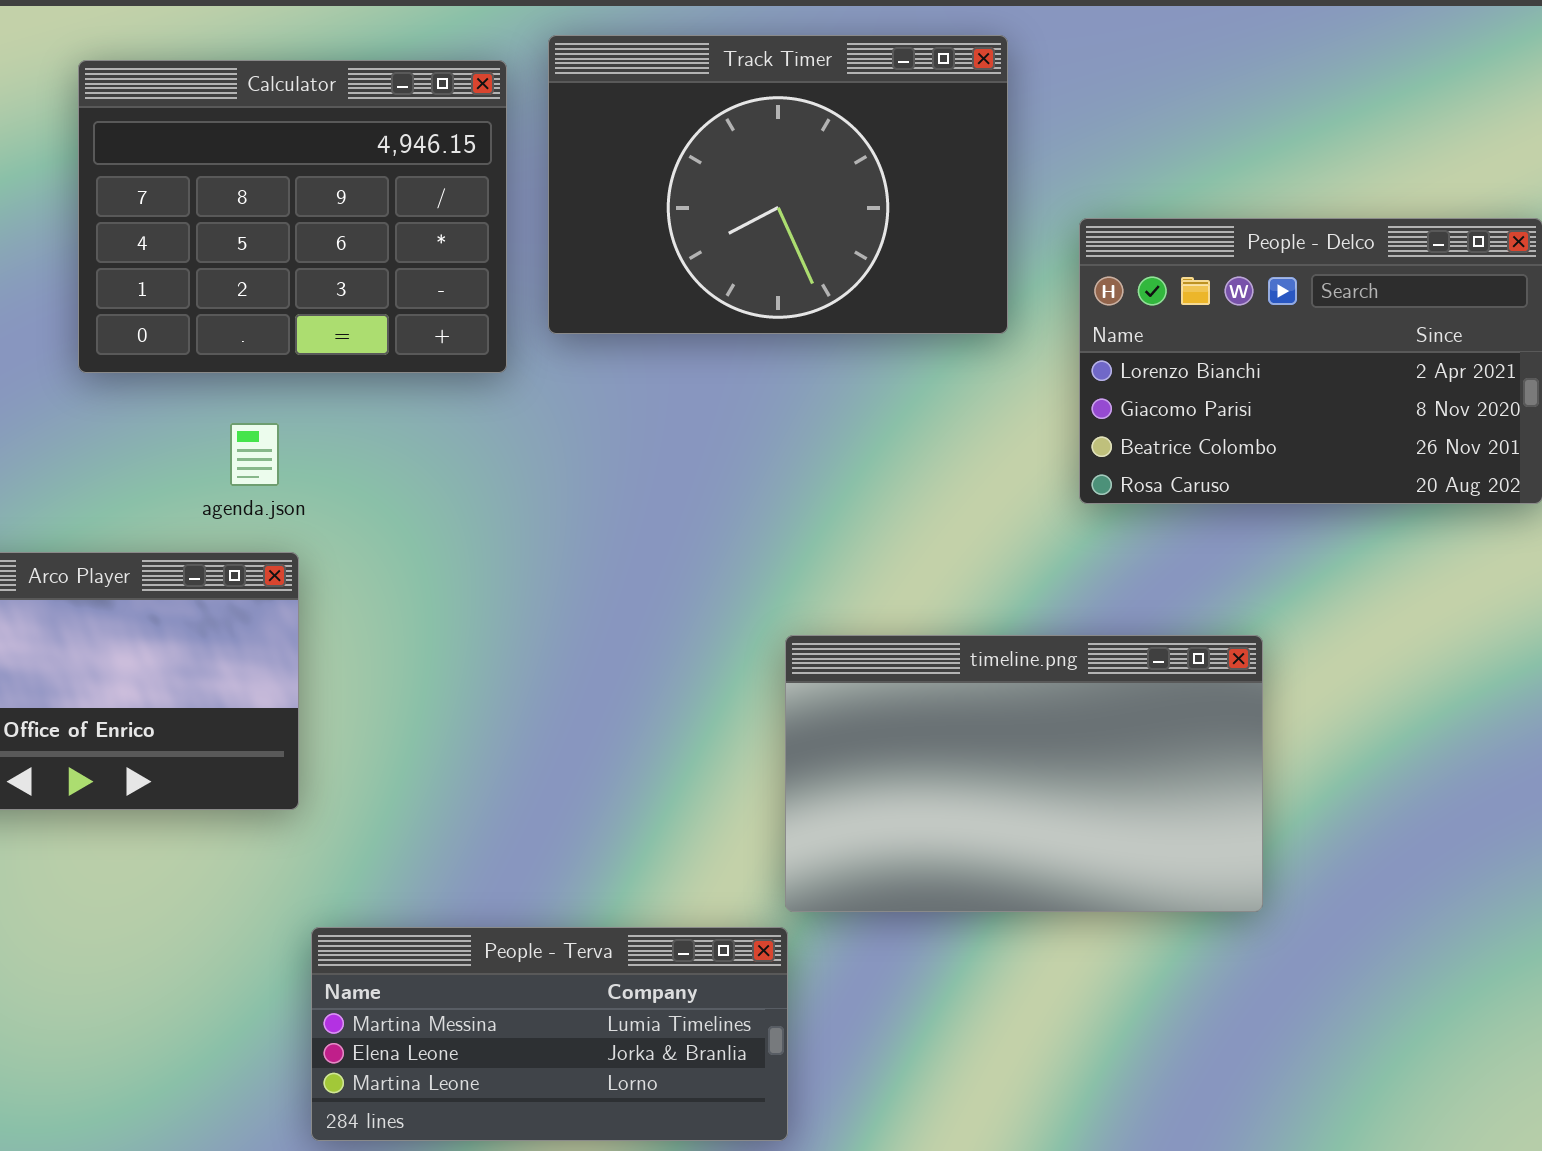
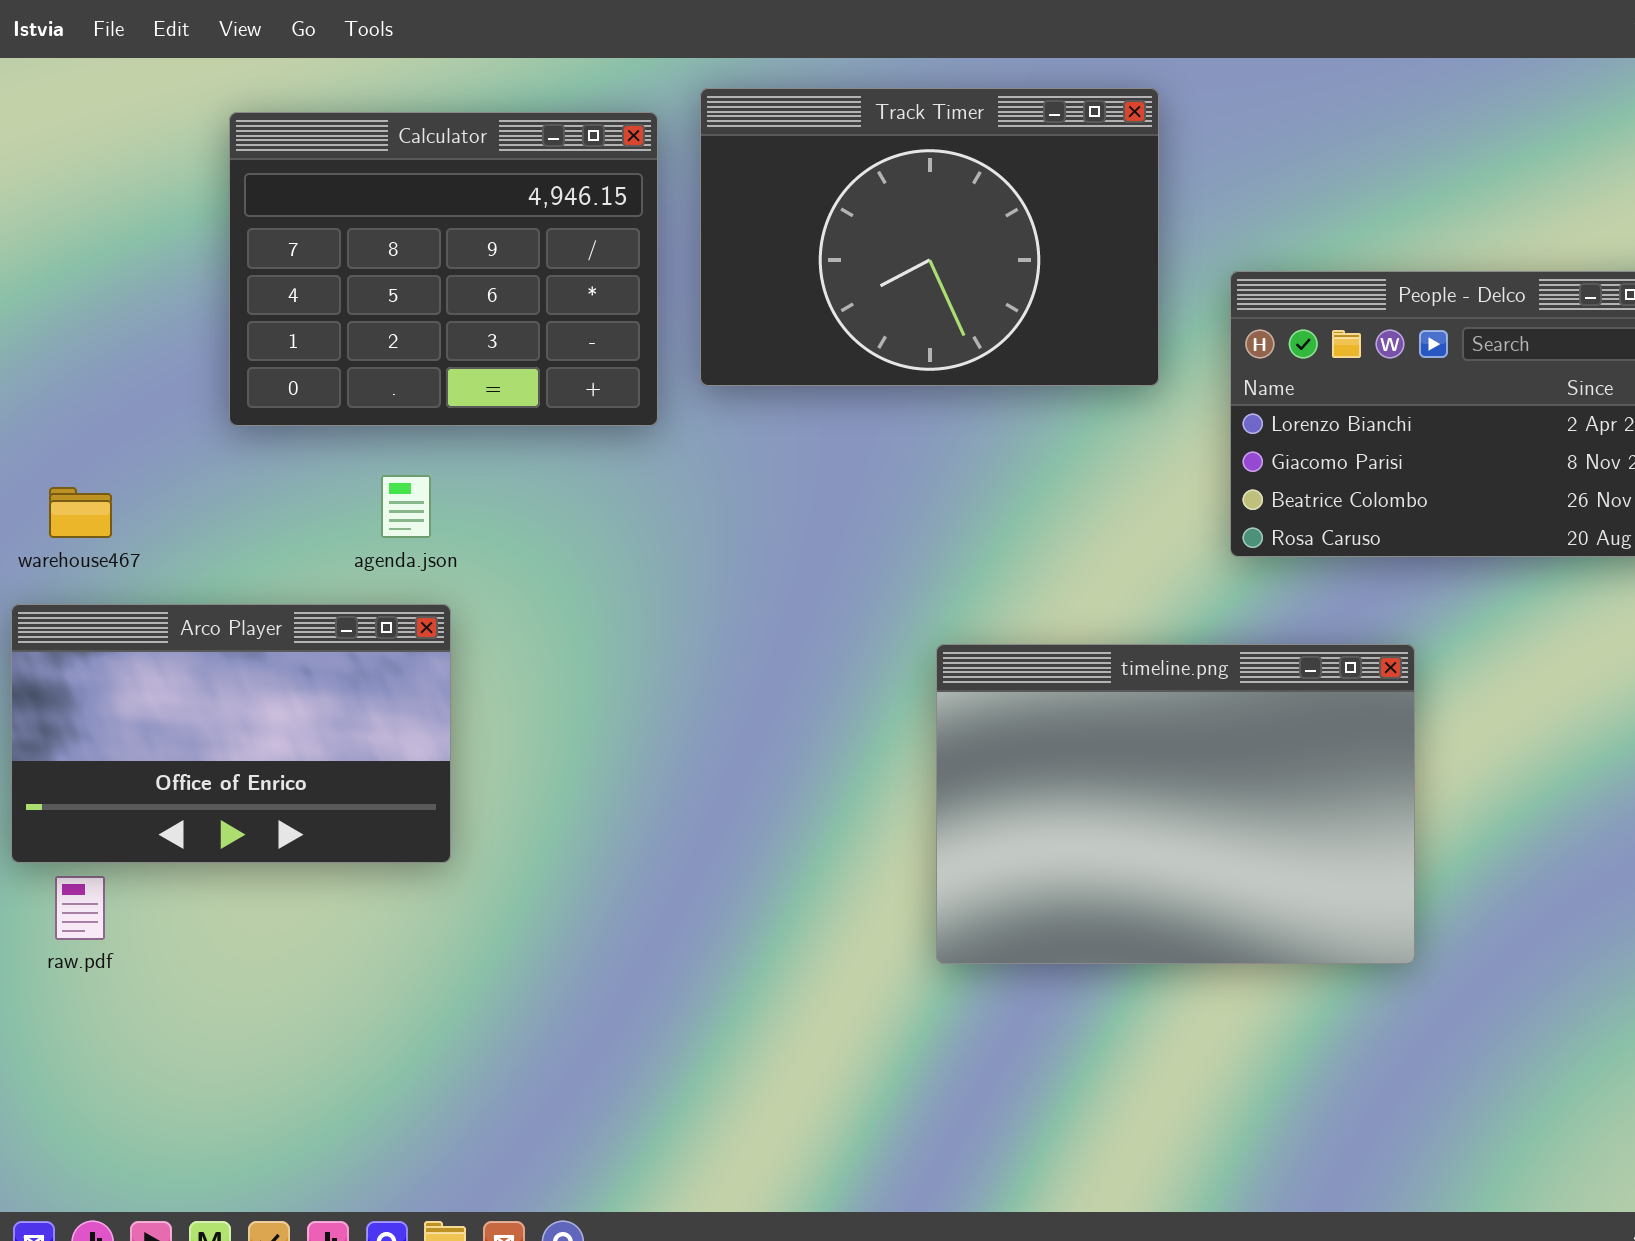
timeline.png: [785,635,1263,912] -> [936,644,1415,964], resized
People - Terva: [311,927,788,1141] -> none, closed

